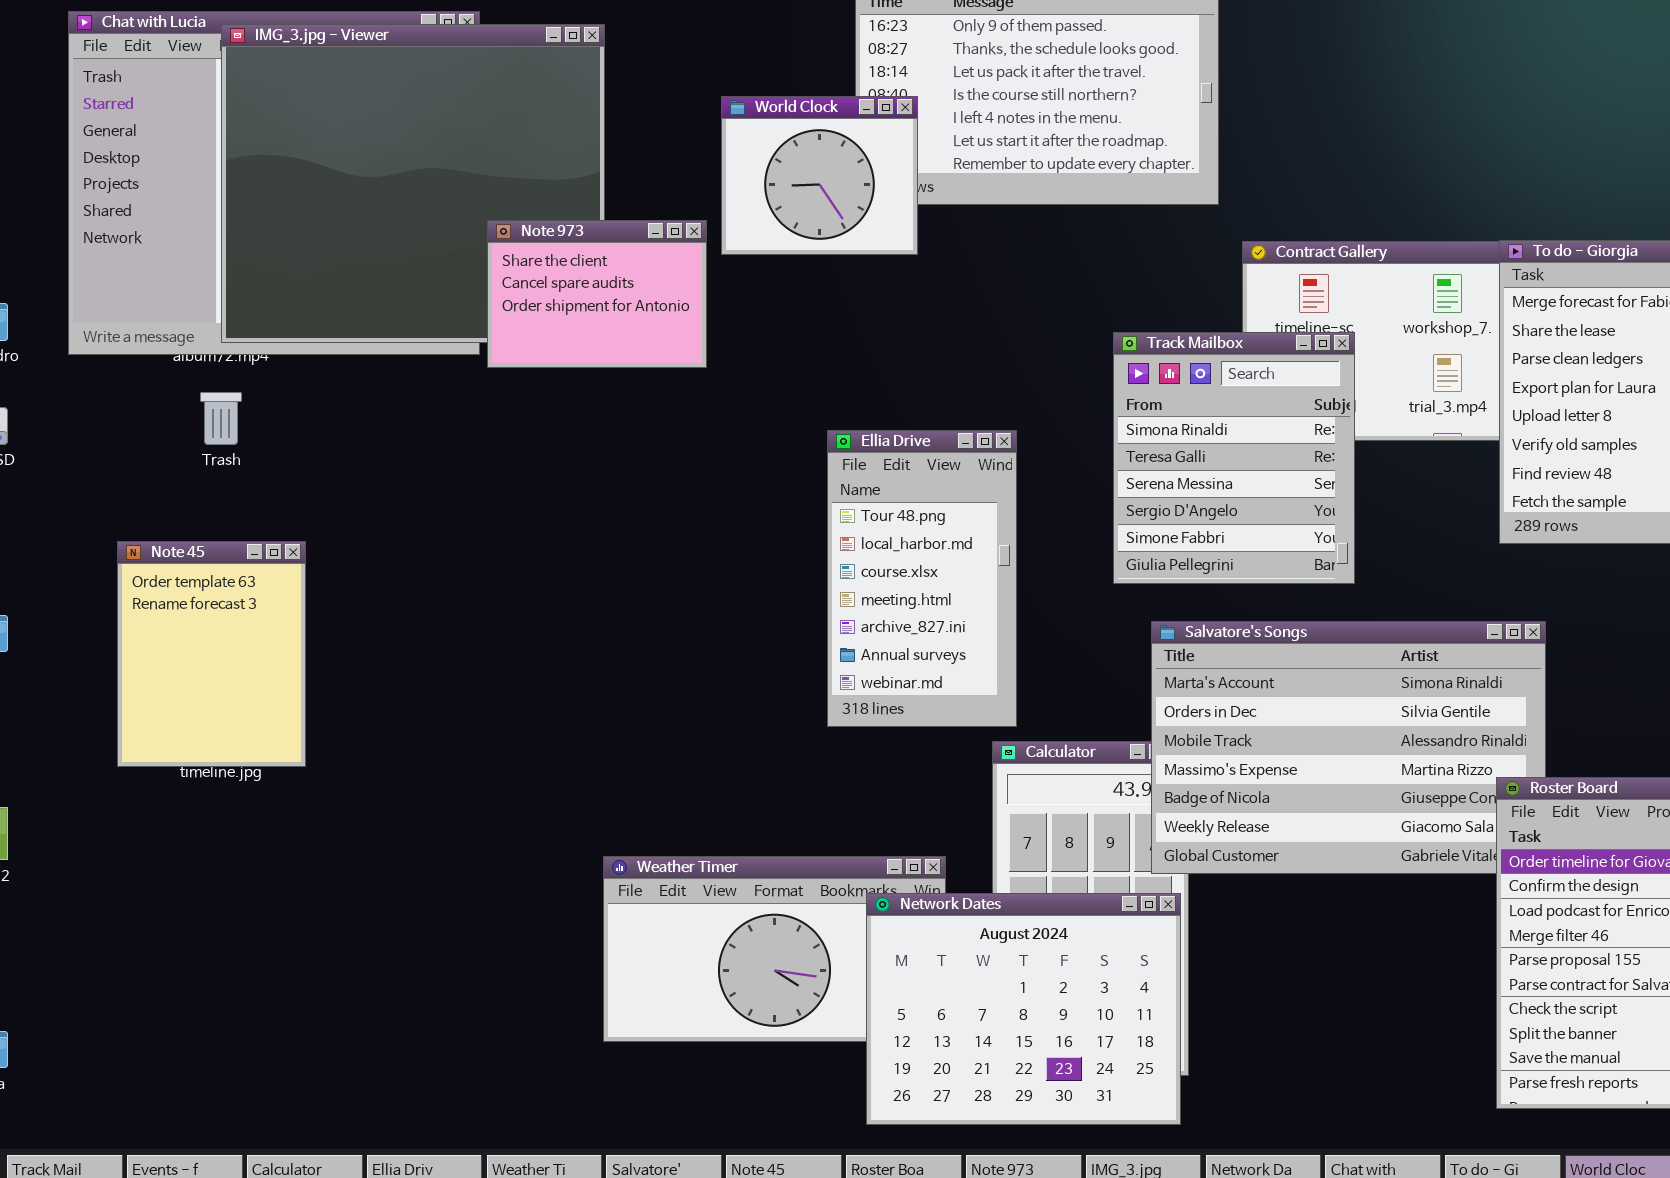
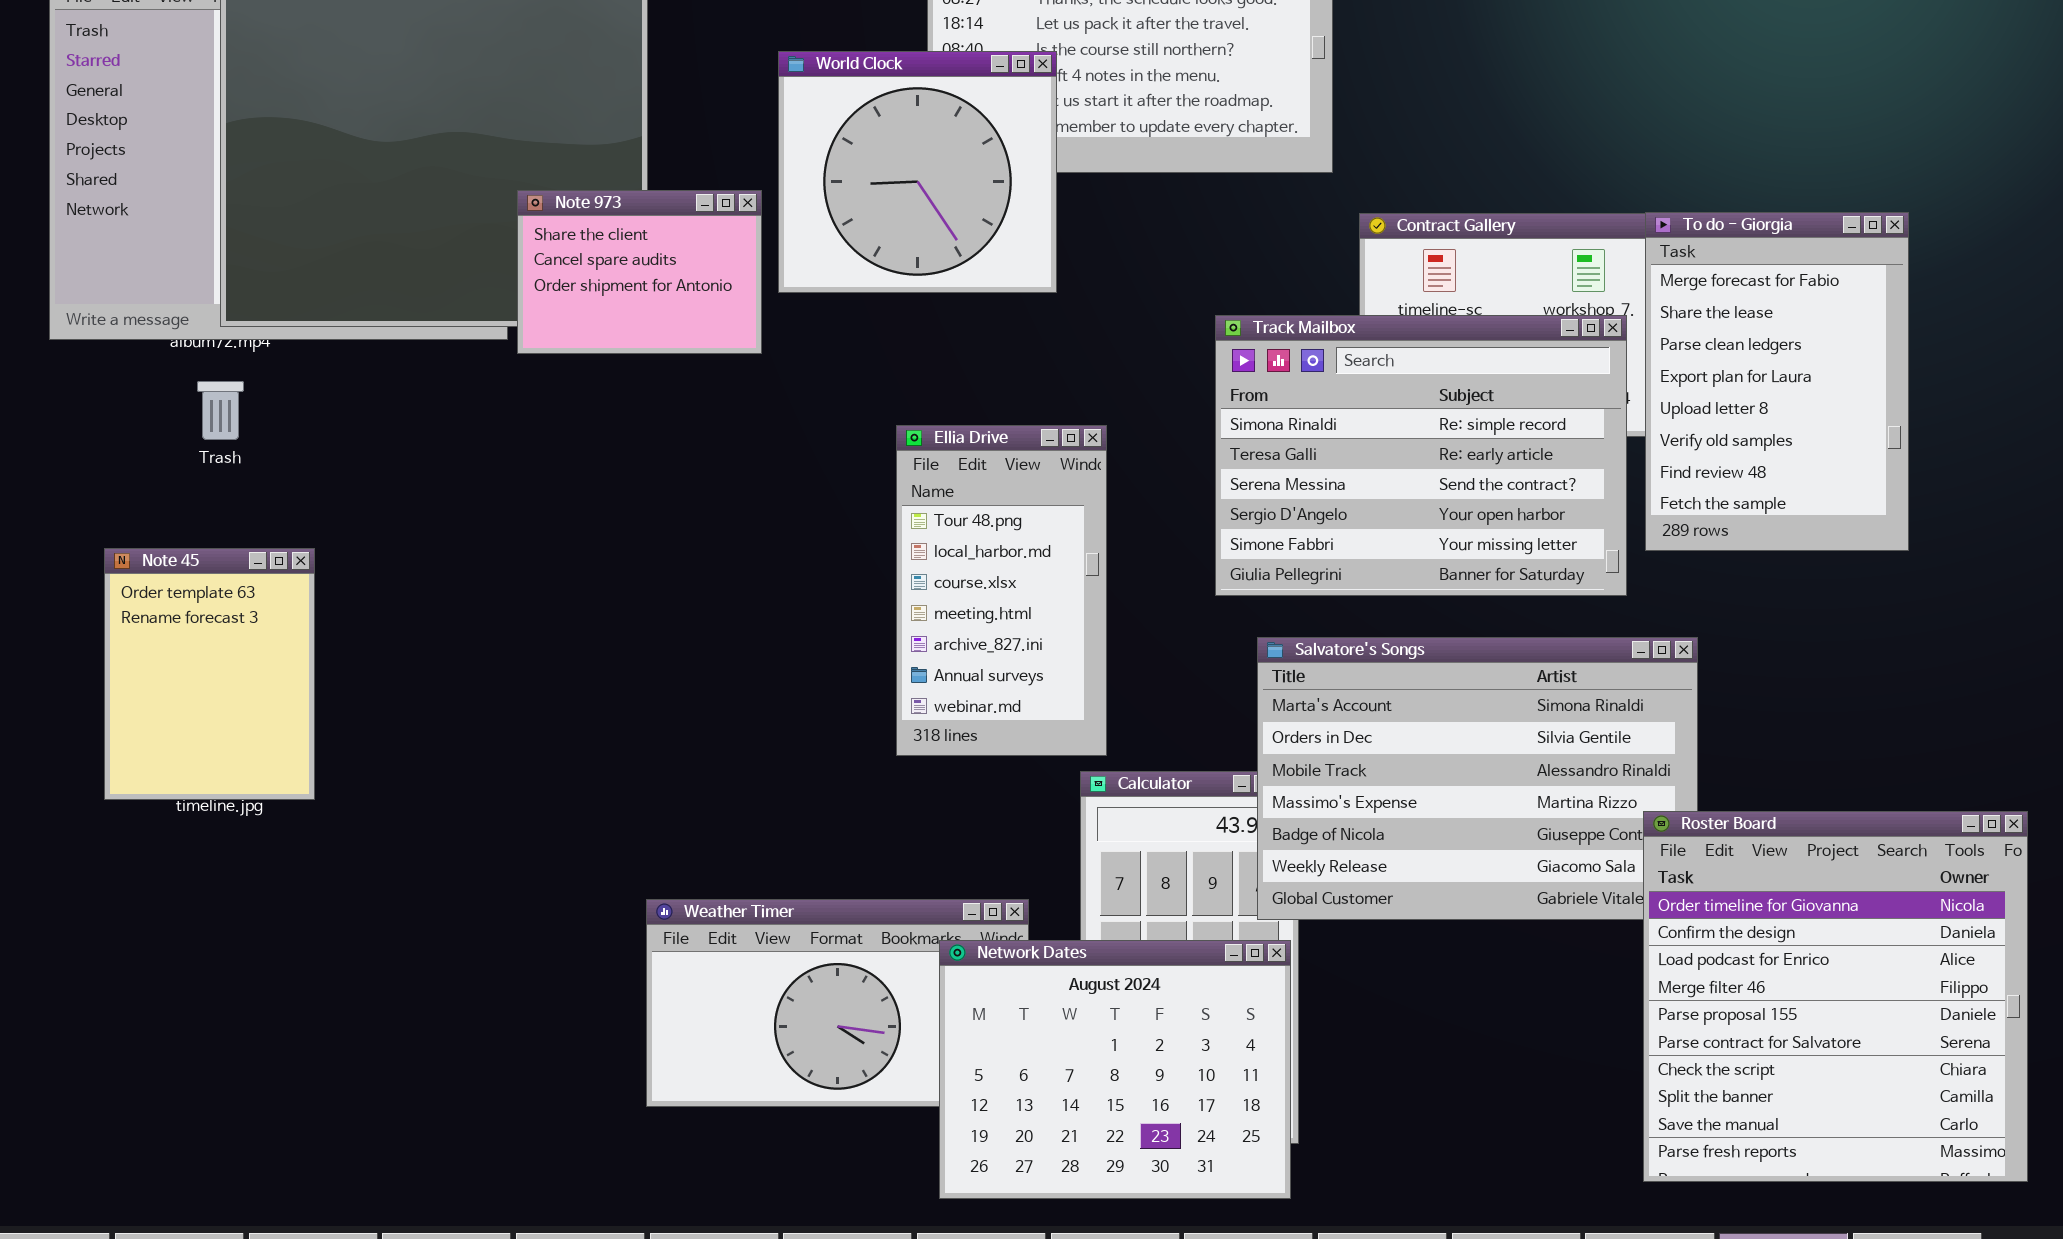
World Clock: [721,96,918,255] -> [778,51,1057,293], resized
Track Mailbox: [1113,332,1355,584] -> [1215,315,1627,596], resized

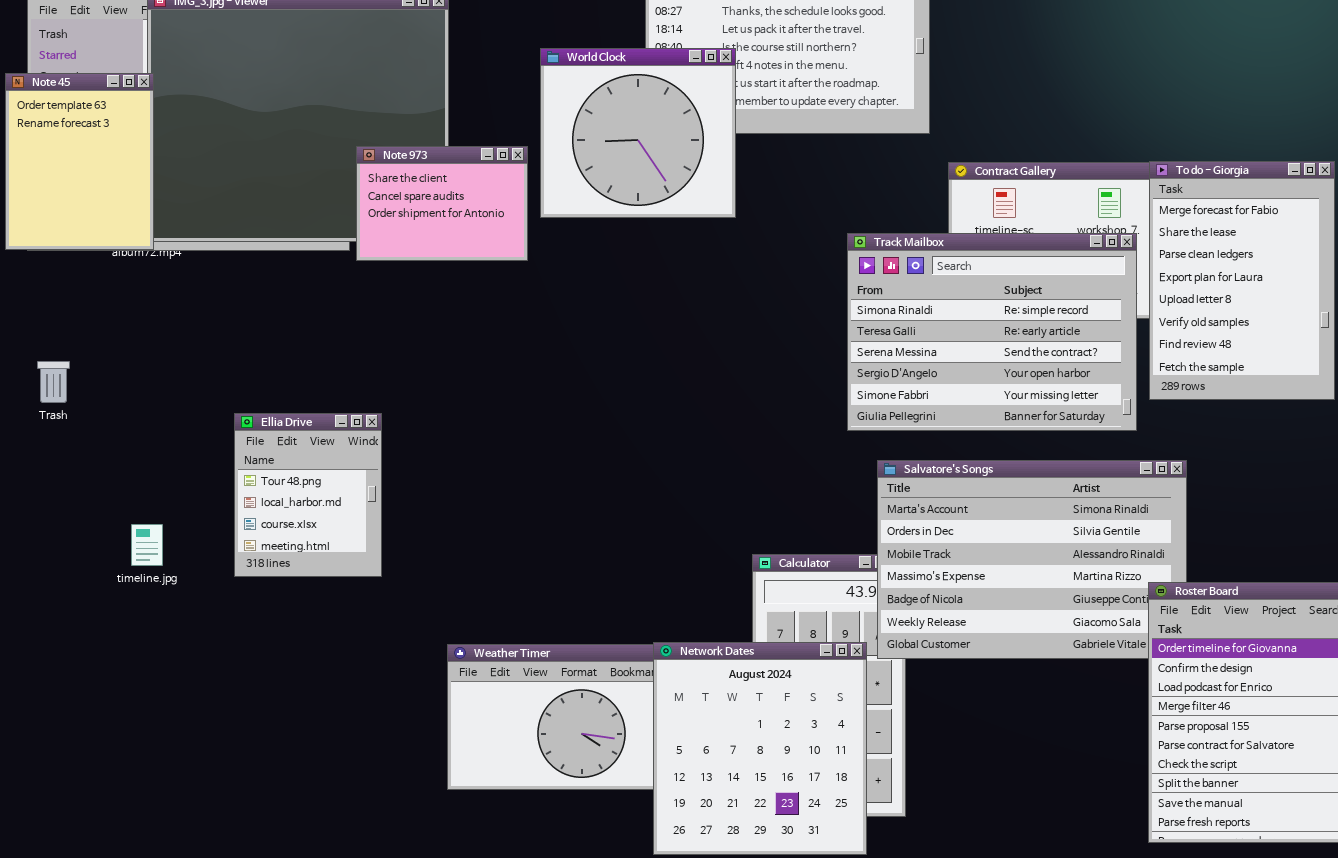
Trash: [197,381,244,440] -> [37,361,70,403], moved
Ellia Drive: [896,425,1107,756] -> [234,413,382,577], moved, resized
Note 45: [104,548,315,800] -> [5,73,154,250], moved
Network Dates: [939,940,1291,1199] -> [653,642,867,855], resized

